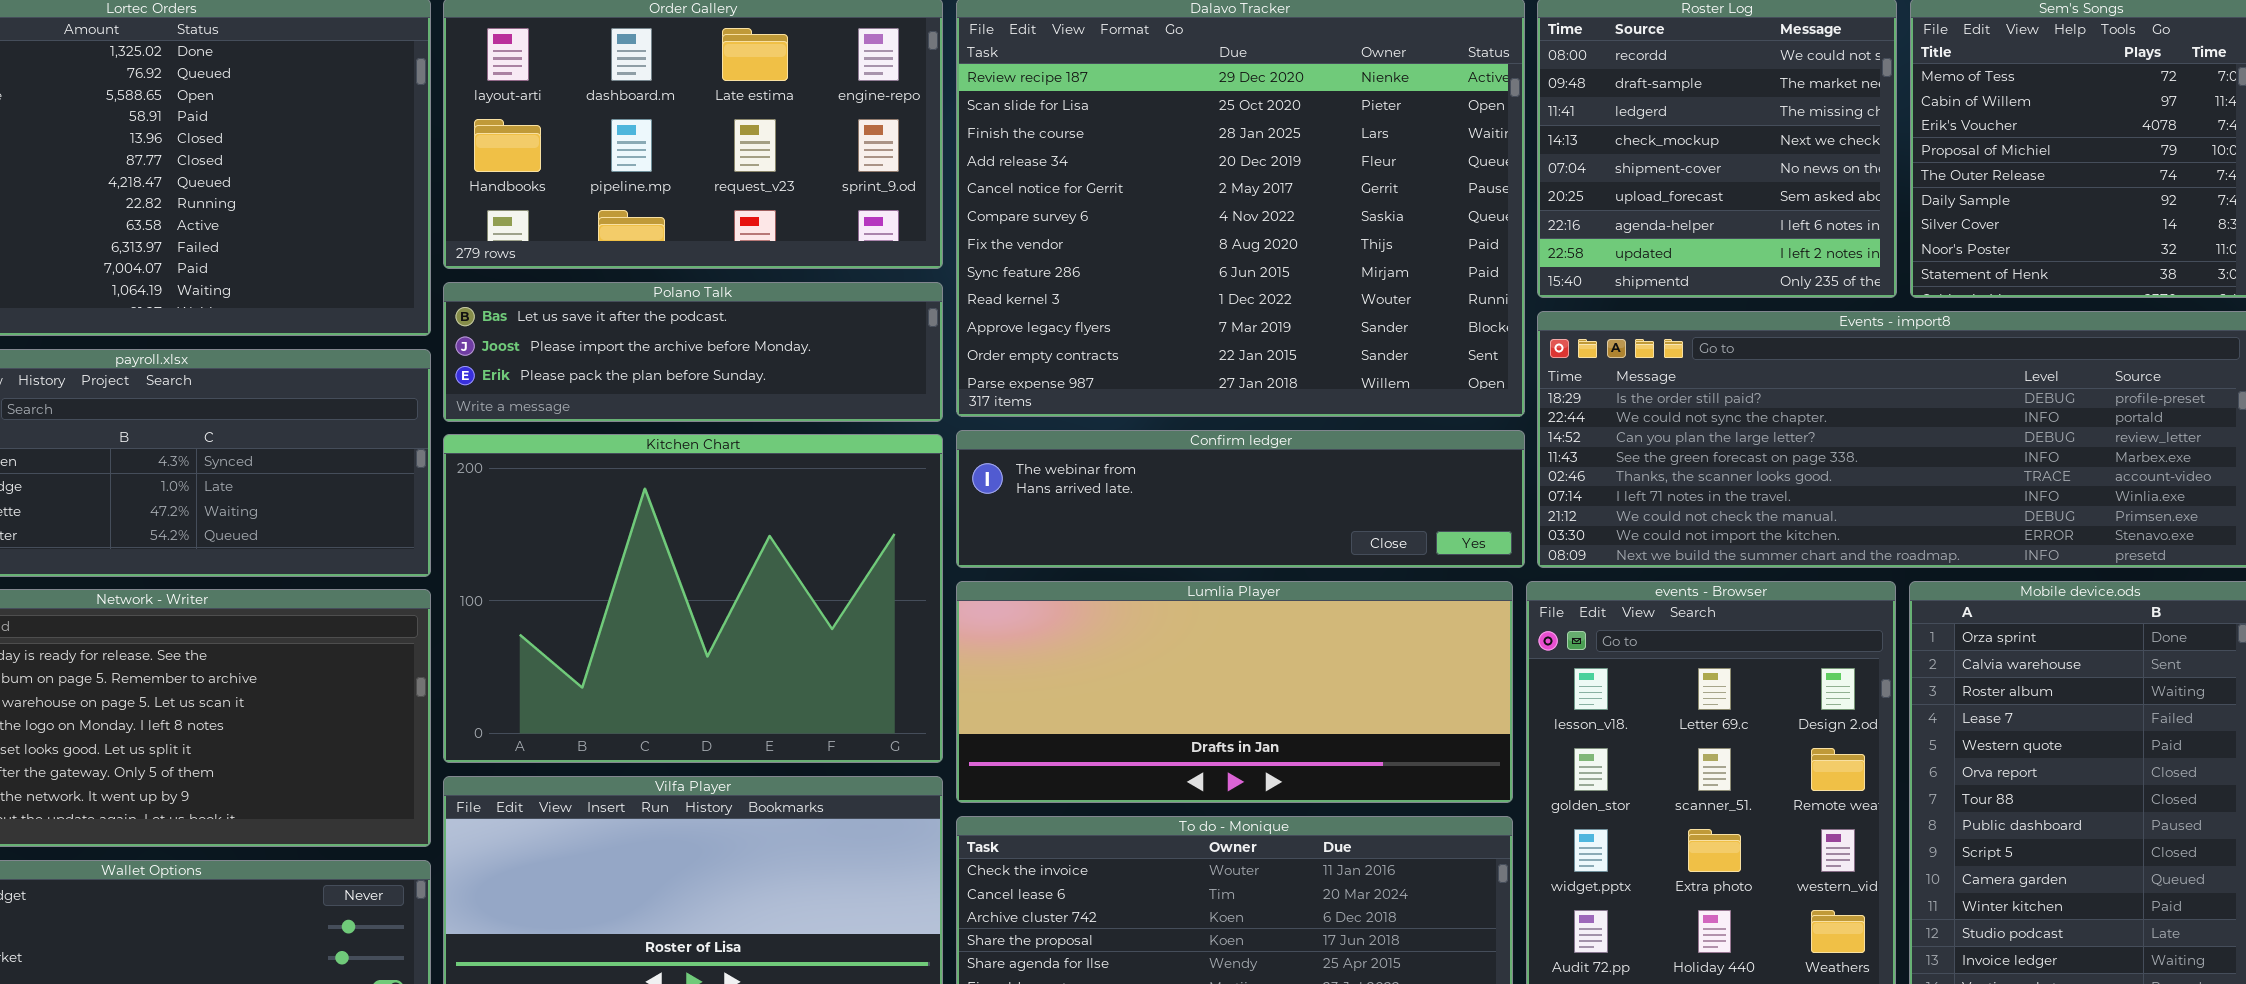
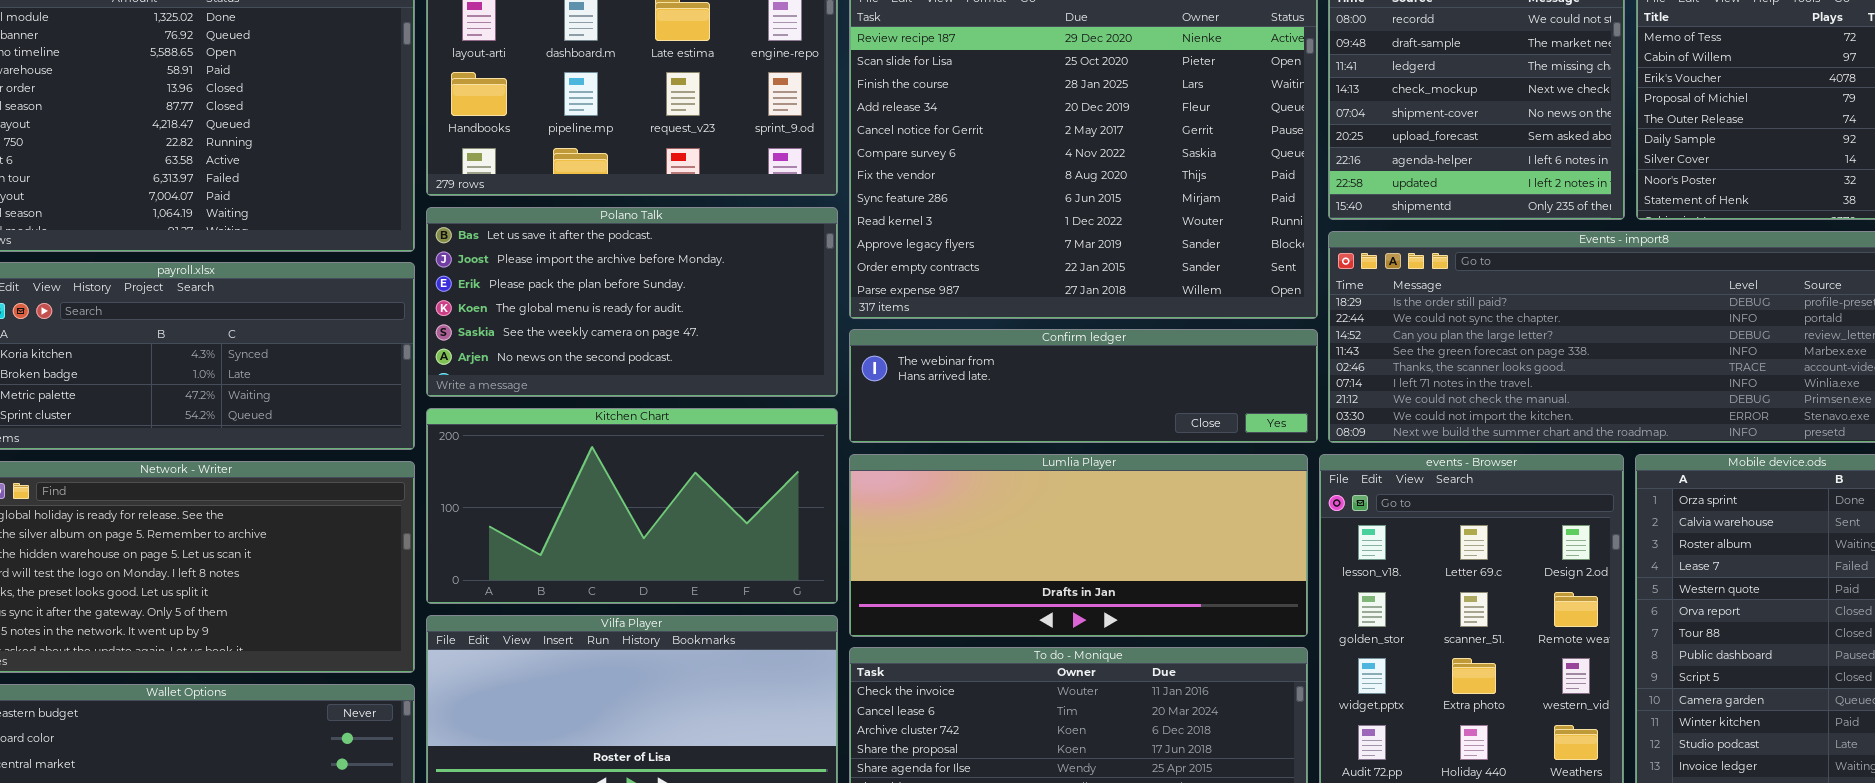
Polano Talk: [443,282,943,422] -> [426,207,838,397], resized
Kitchen Chart: [443,434,943,763] -> [426,408,838,604], resized

